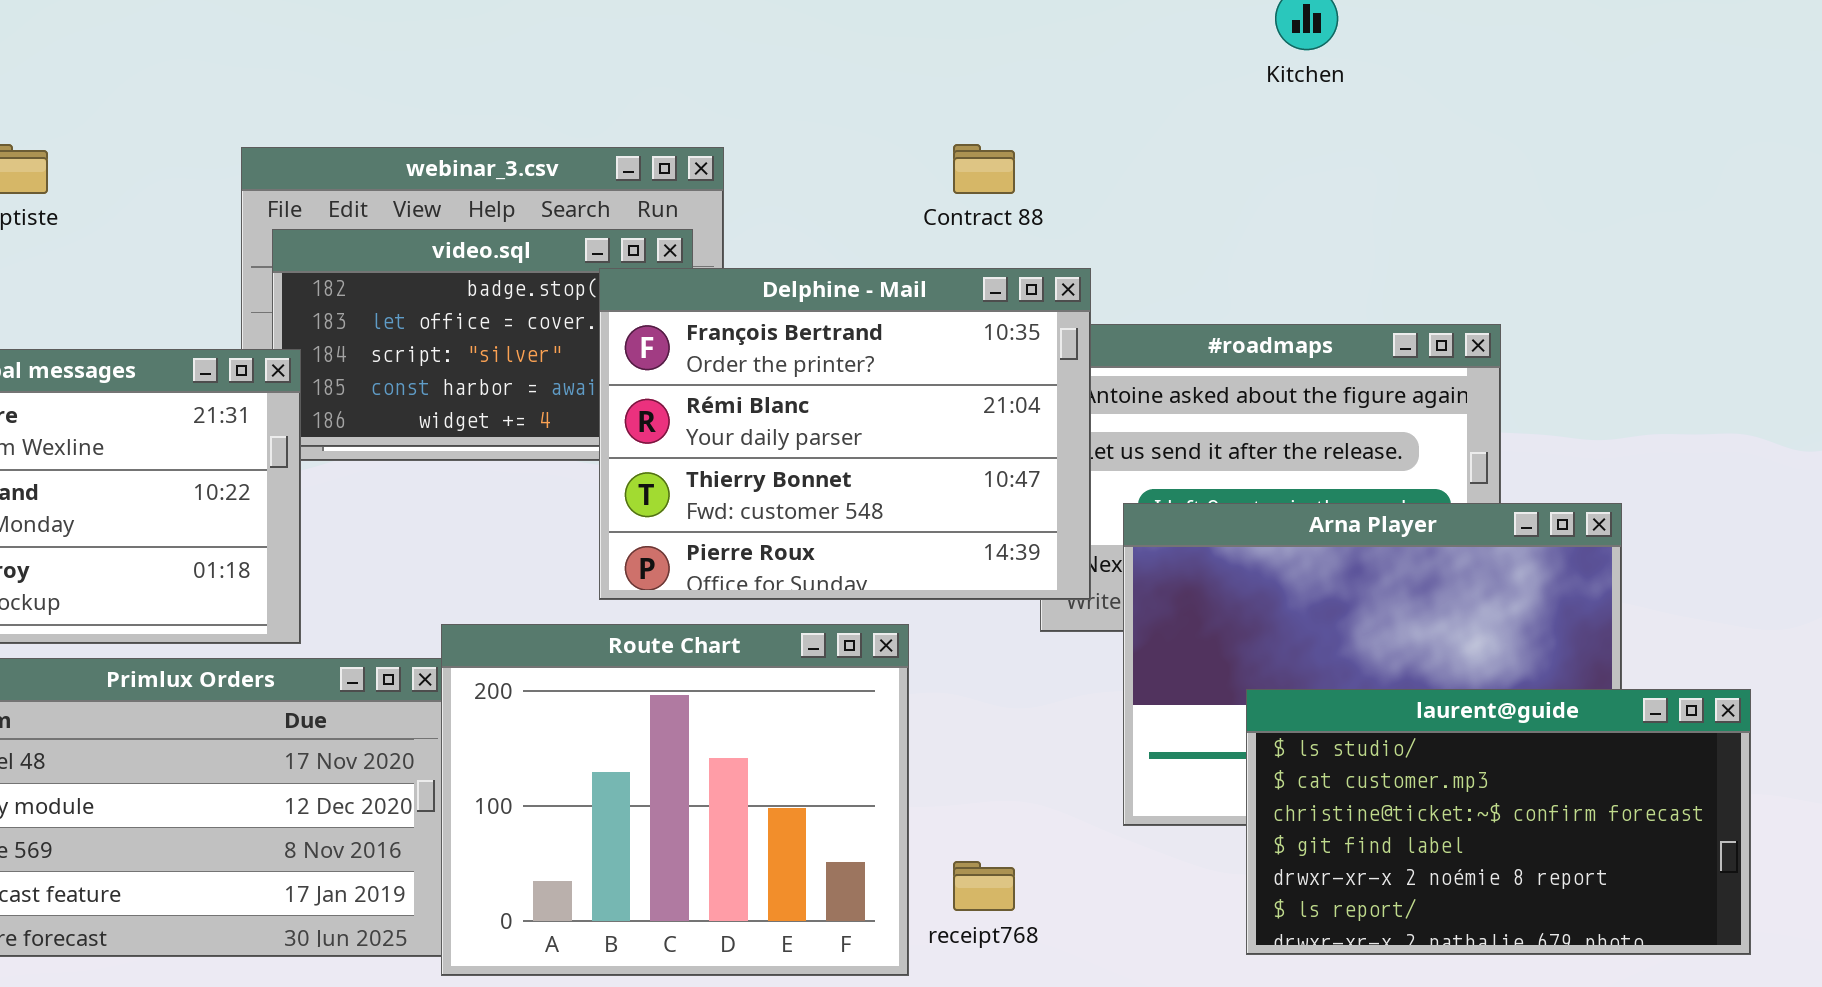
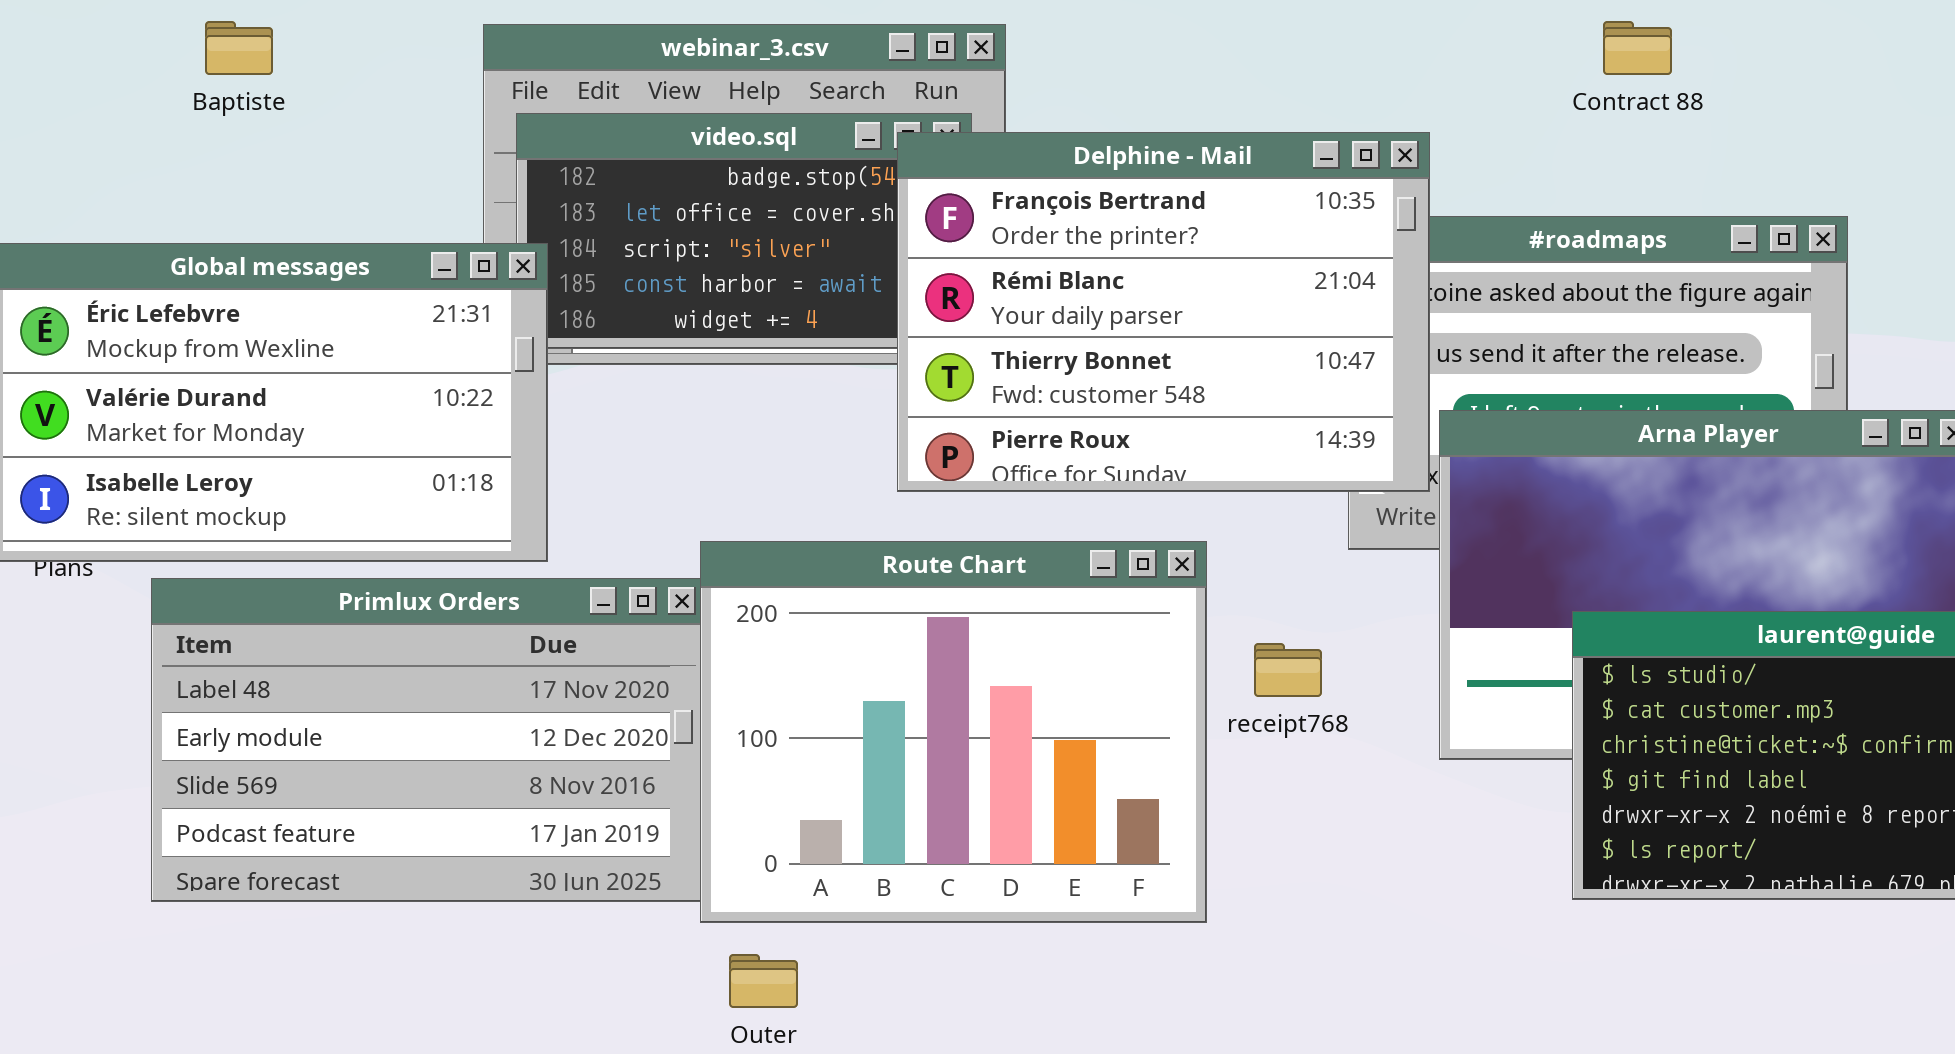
Contract 88: [953,144,1015,194] -> [1603,21,1672,75], moved
Delphine - Mail: [599,268,1091,600] -> [897,132,1430,492], moved
receipt768: [953,861,1015,911] -> [1254,643,1322,697], moved

